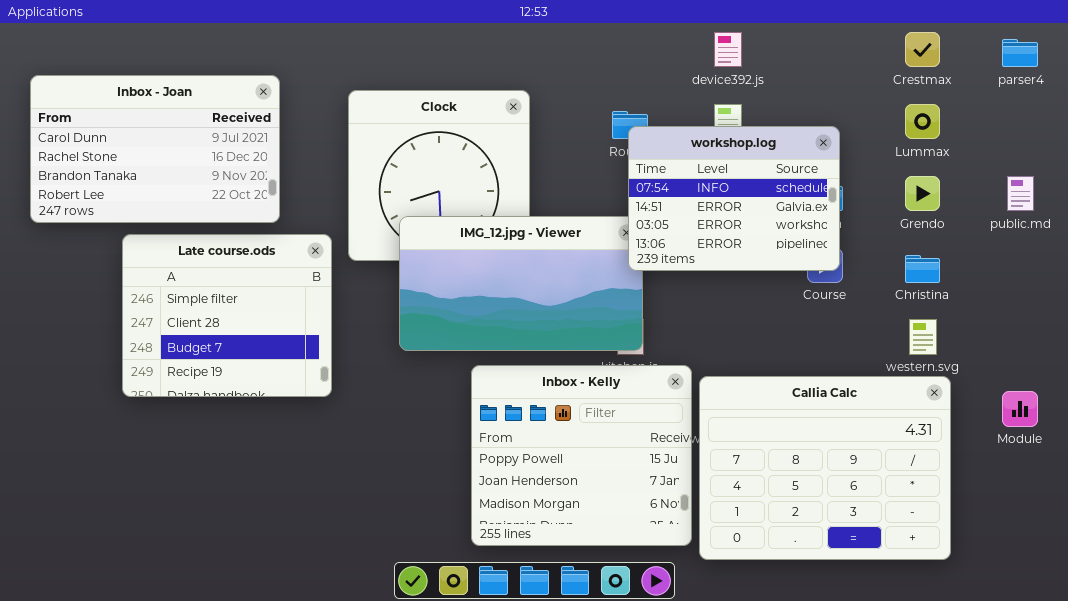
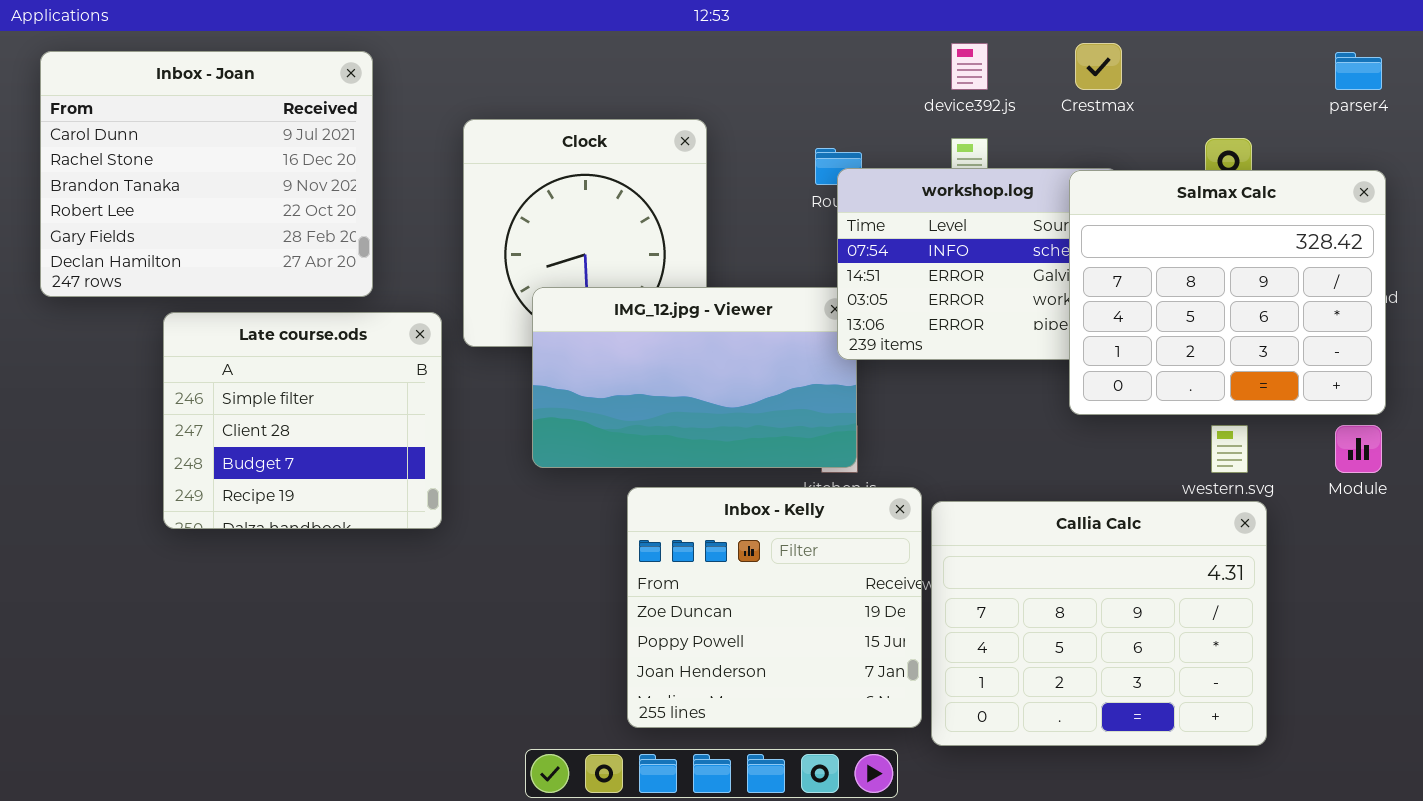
Crestmax: [905,32,940,67] -> [1075,43,1122,90], moved
Inbox - Joan: [30,75,280,223] -> [40,51,373,297], resized
Salmax Calc: none -> [1069,170,1386,415], opened
Inbox - Kelly: [471,365,692,546] -> [627,487,922,728], scrolled up 1 row
Module: [1002,391,1038,427] -> [1335,425,1382,473], moved

